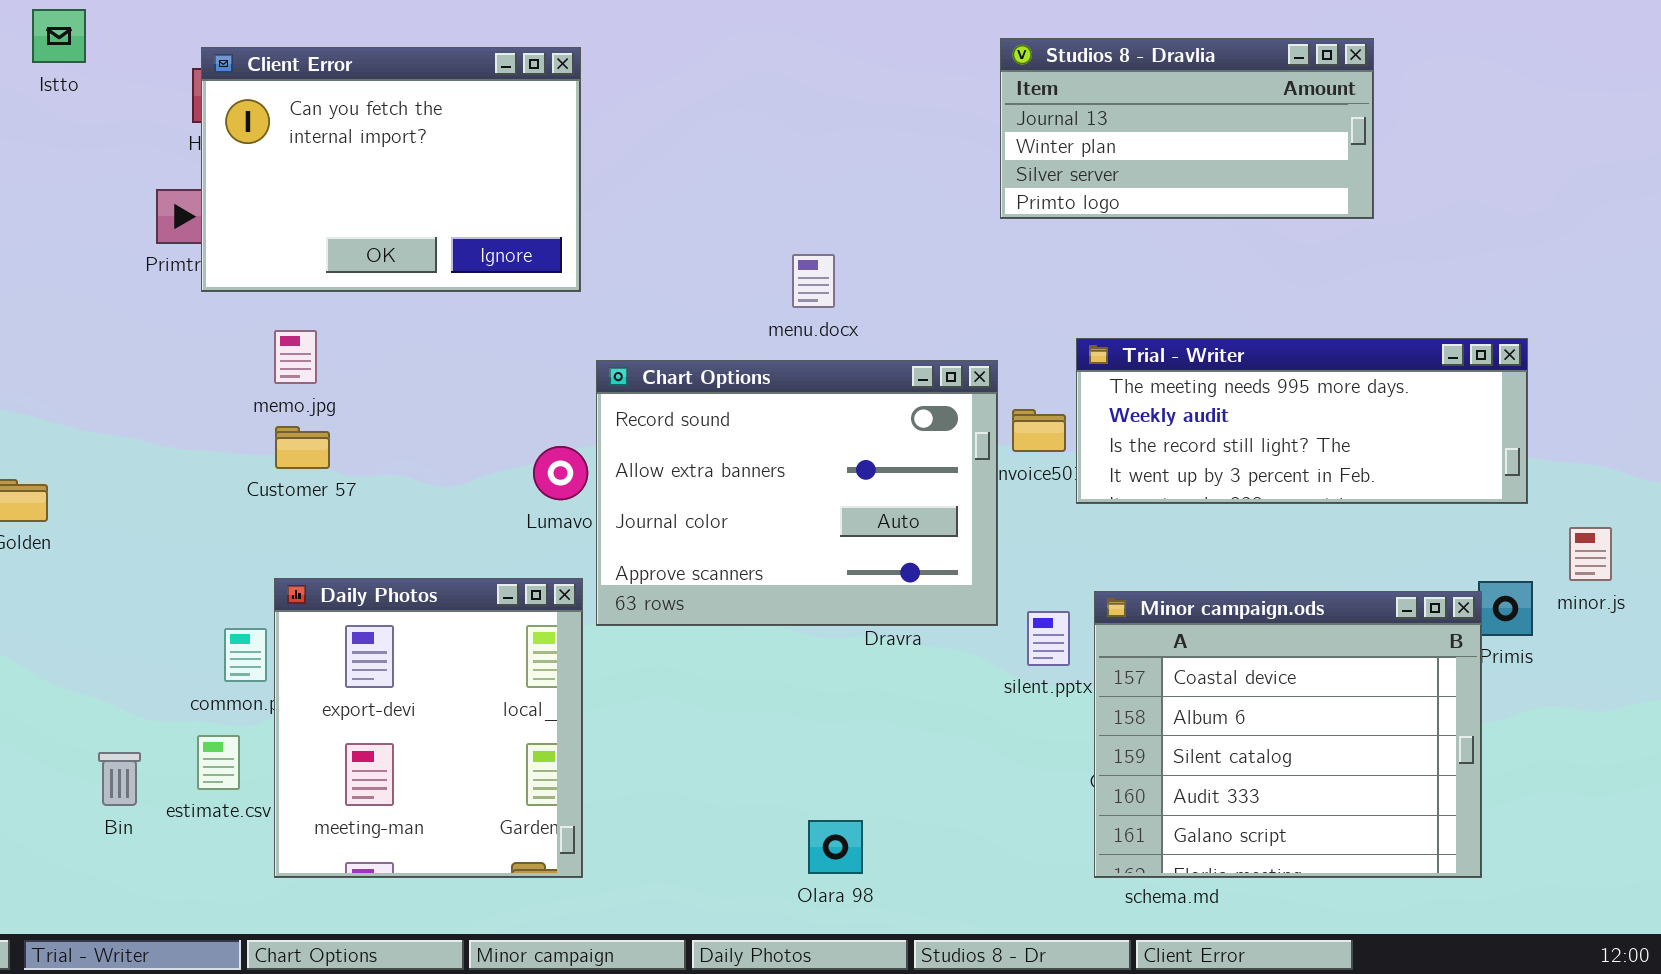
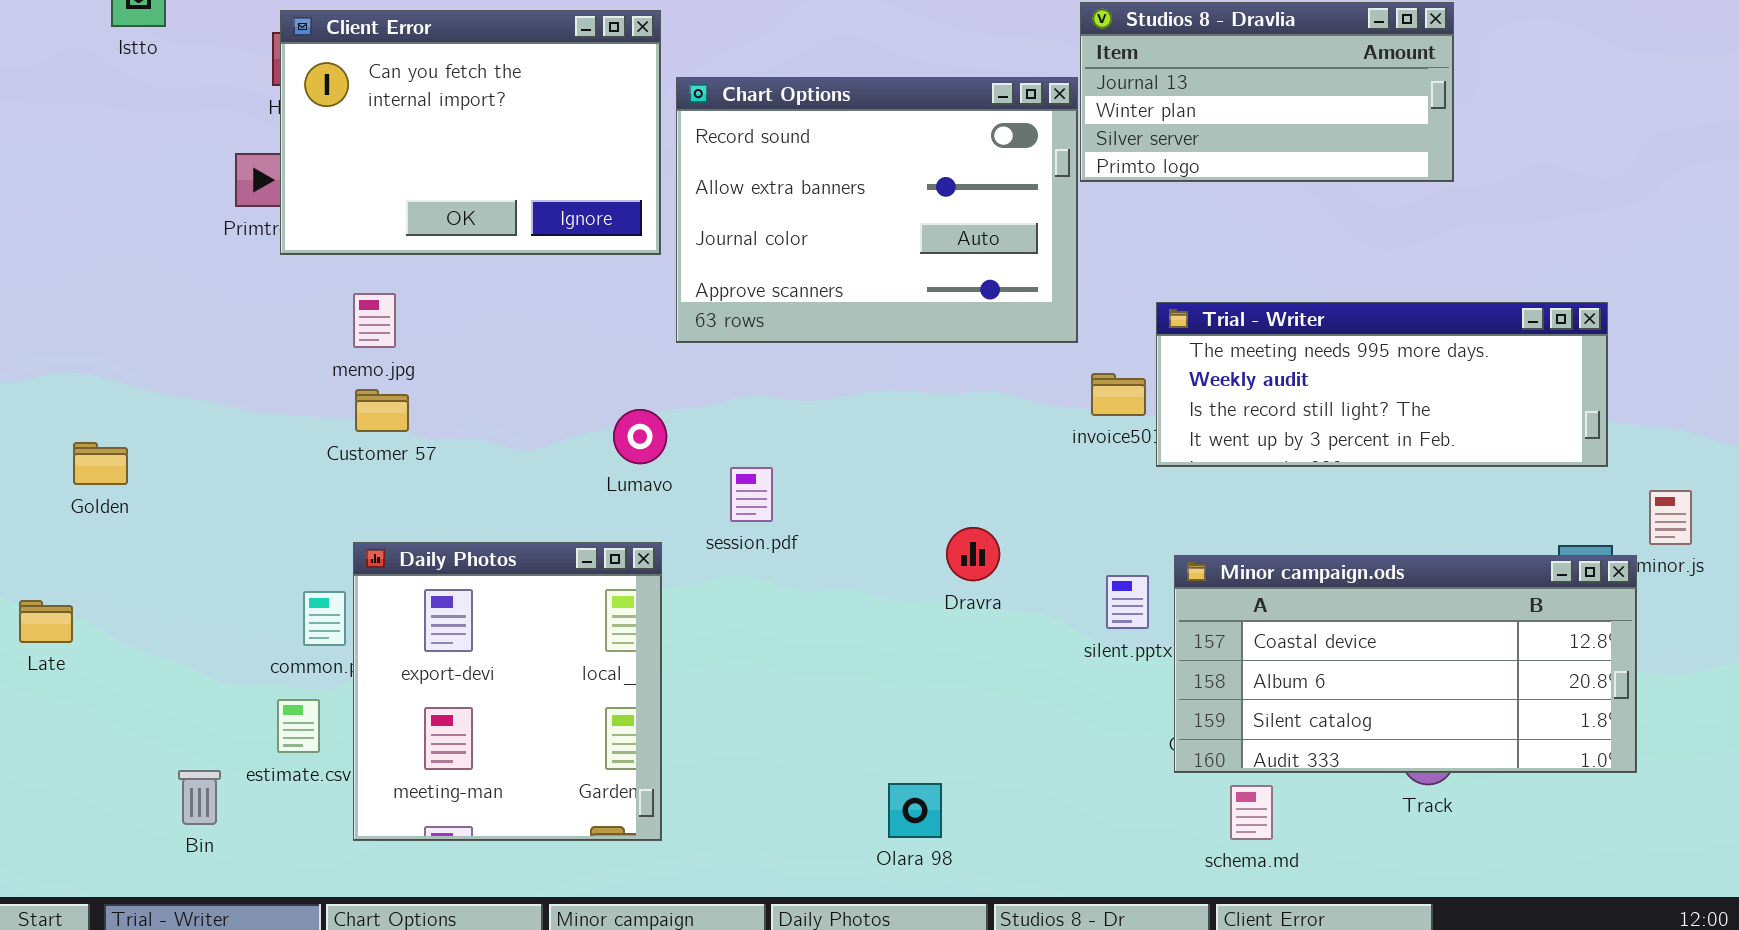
Chart Options: [596,360,998,626] -> [676,77,1078,343], moved
Minor campaign.ods: [1094,591,1482,878] -> [1174,555,1637,773], resized
Bin: [98,752,141,806] -> [178,770,221,825], moved

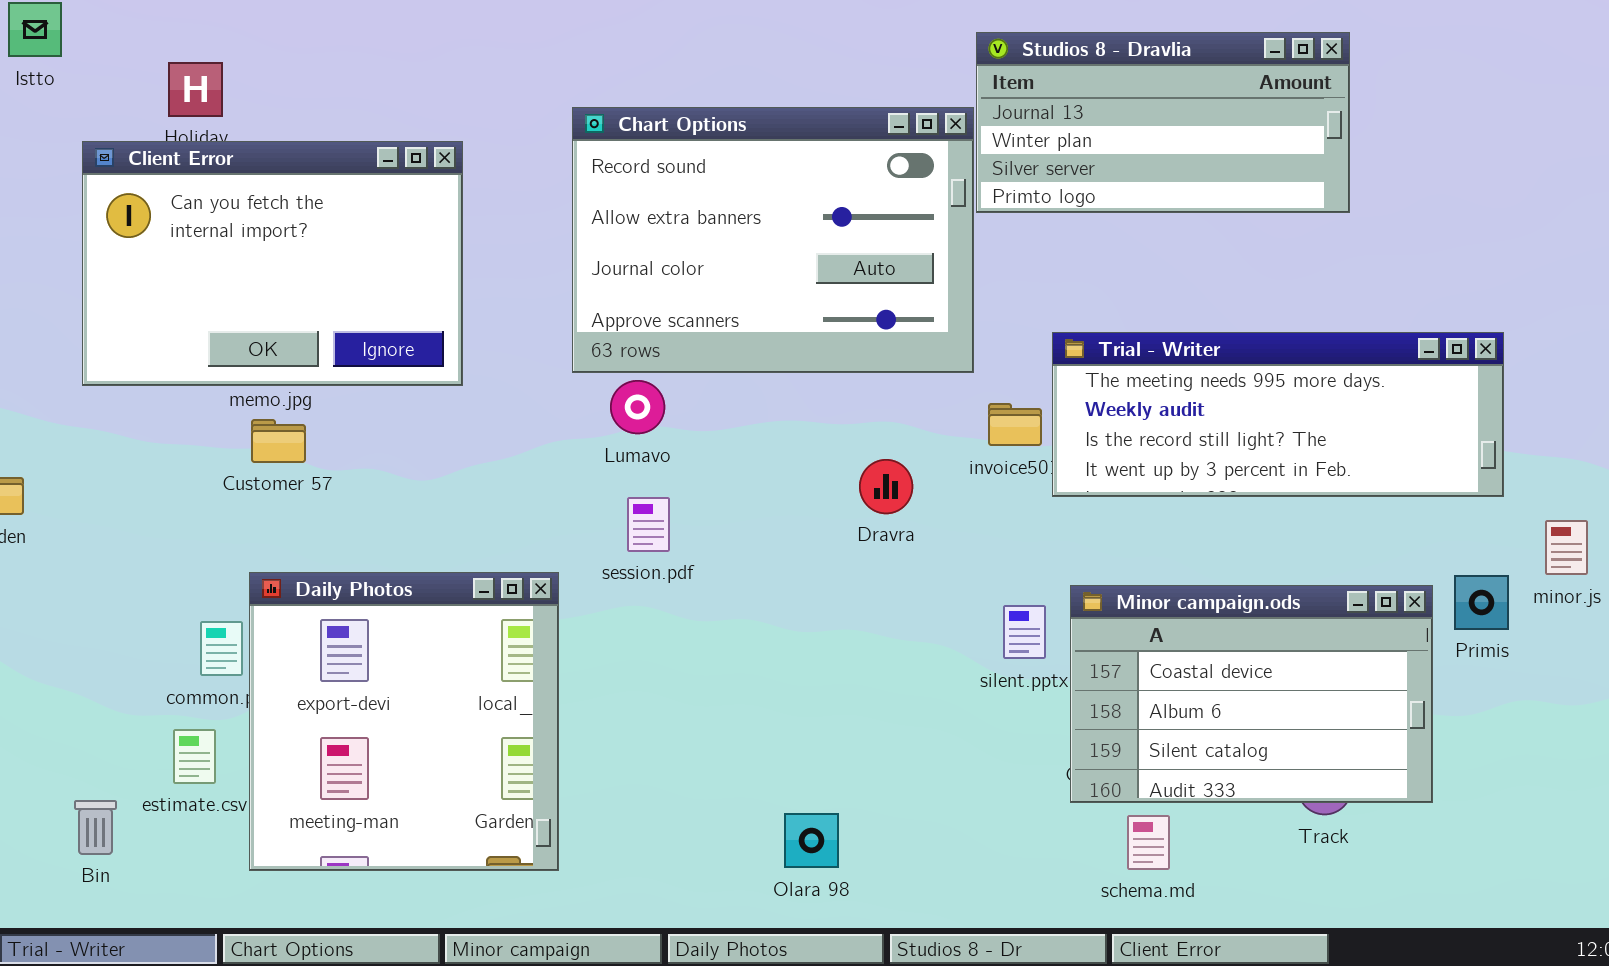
Client Error: [280,10,661,255] -> [82,141,463,386], moved
Lumavo: [613,409,667,464] -> [610,380,665,434], moved
Dravra: [946,527,1000,581] -> [859,459,913,514], moved
Minor campaign.ods: [1174,555,1637,773] -> [1070,585,1433,803], resized

